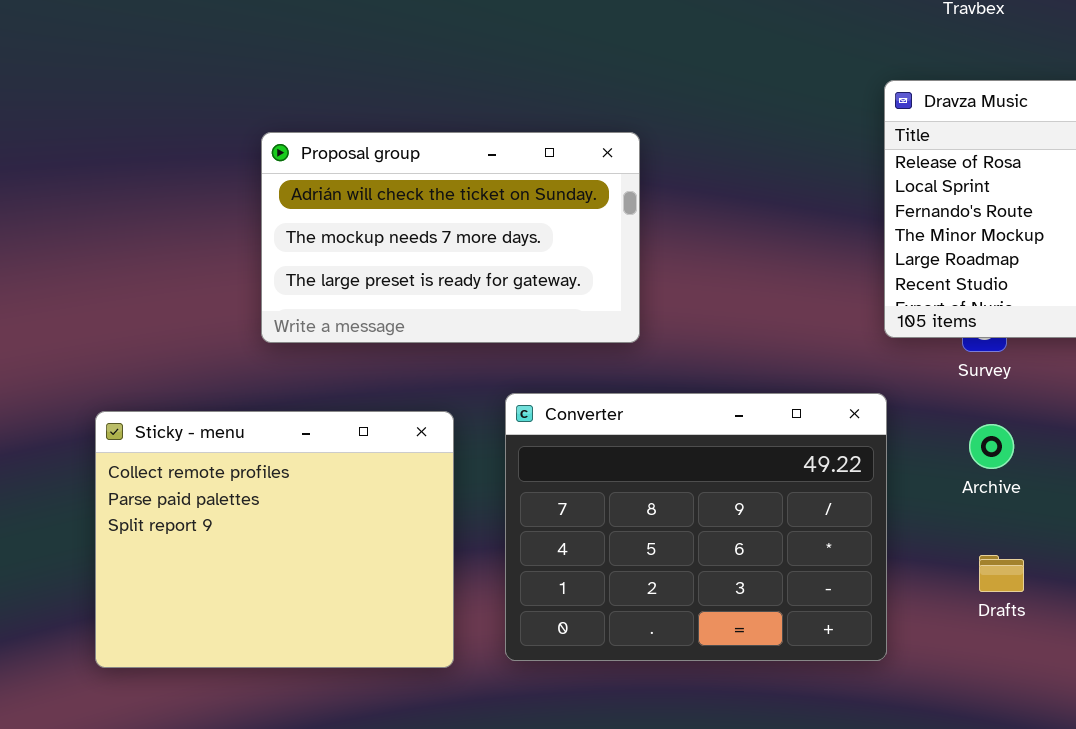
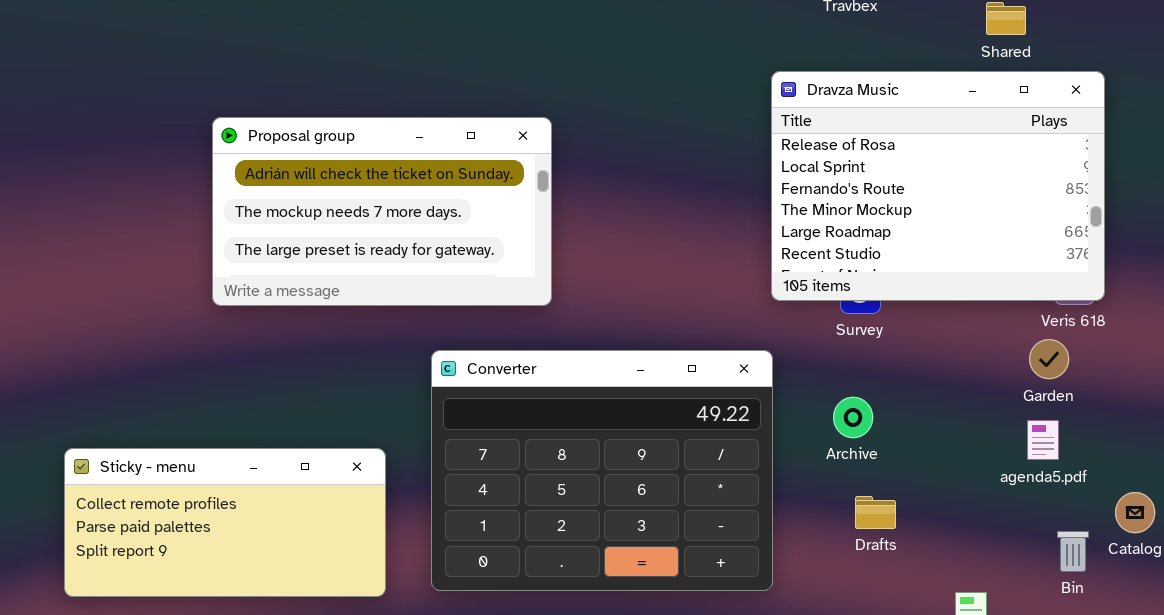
Sticky - menu: [95,411,454,668] -> [64,448,386,597], resized
Archive: [969,424,1014,469] -> [833,397,873,438], moved

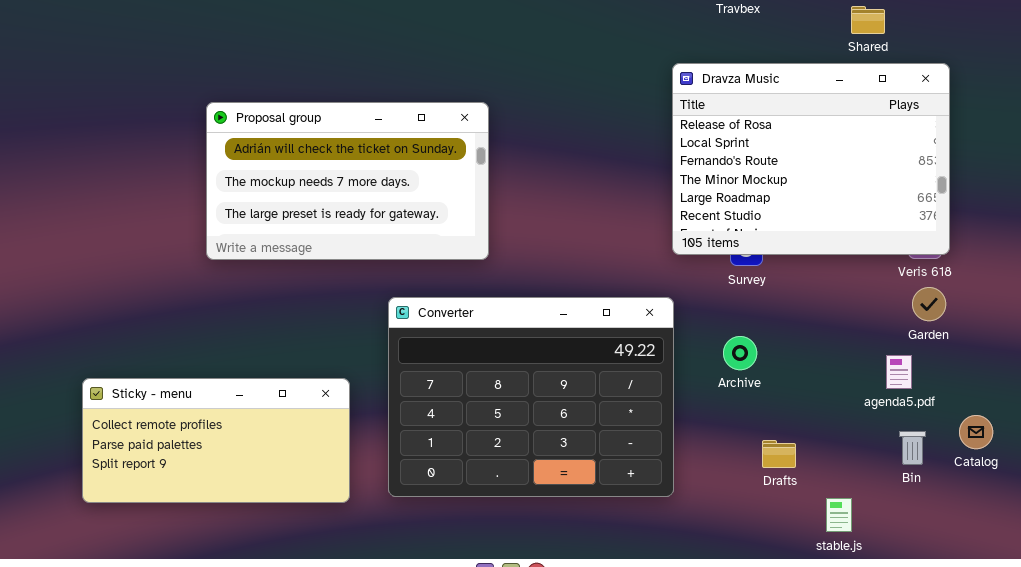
Garden: [1029,339,1069,379] -> [912,287,946,321], moved
Drafts: [855,496,896,529] -> [762,440,796,468], moved
Bin: [1057,531,1089,572] -> [899,431,926,465], moved

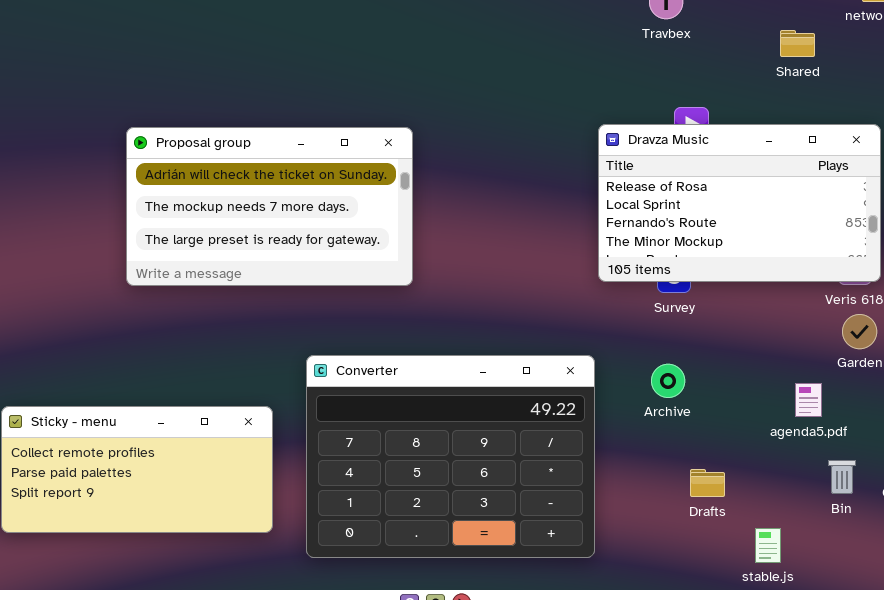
Dravza Music: [672,63,950,255] -> [598,124,881,282], resized
Converter: [388,297,674,497] -> [306,355,595,558], moved
agenda5.pdf: [886,355,912,389] -> [795,383,822,417], moved

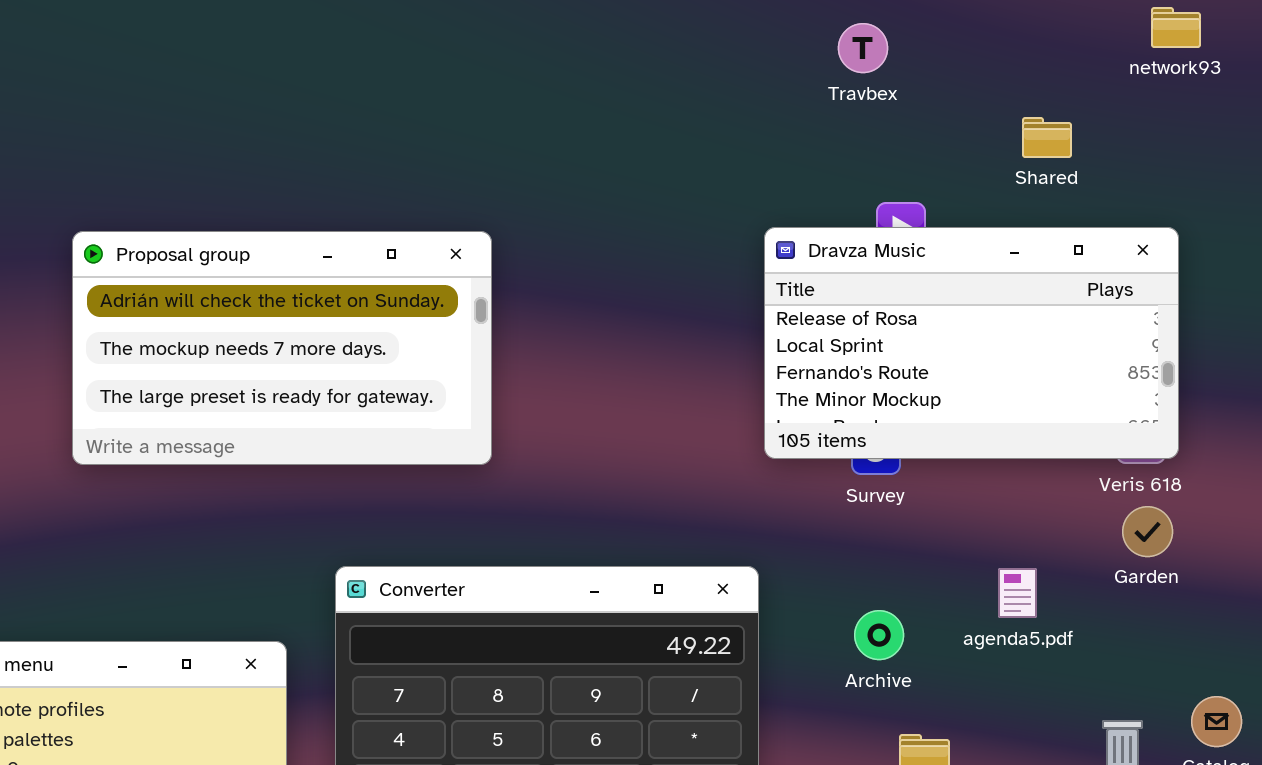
Shared: [780,30,815,57] -> [1022,117,1072,158], moved
Archive: [651,364,685,398] -> [854,610,904,660], moved
agenda5.pdf: [795,383,822,417] -> [998,568,1037,618], moved

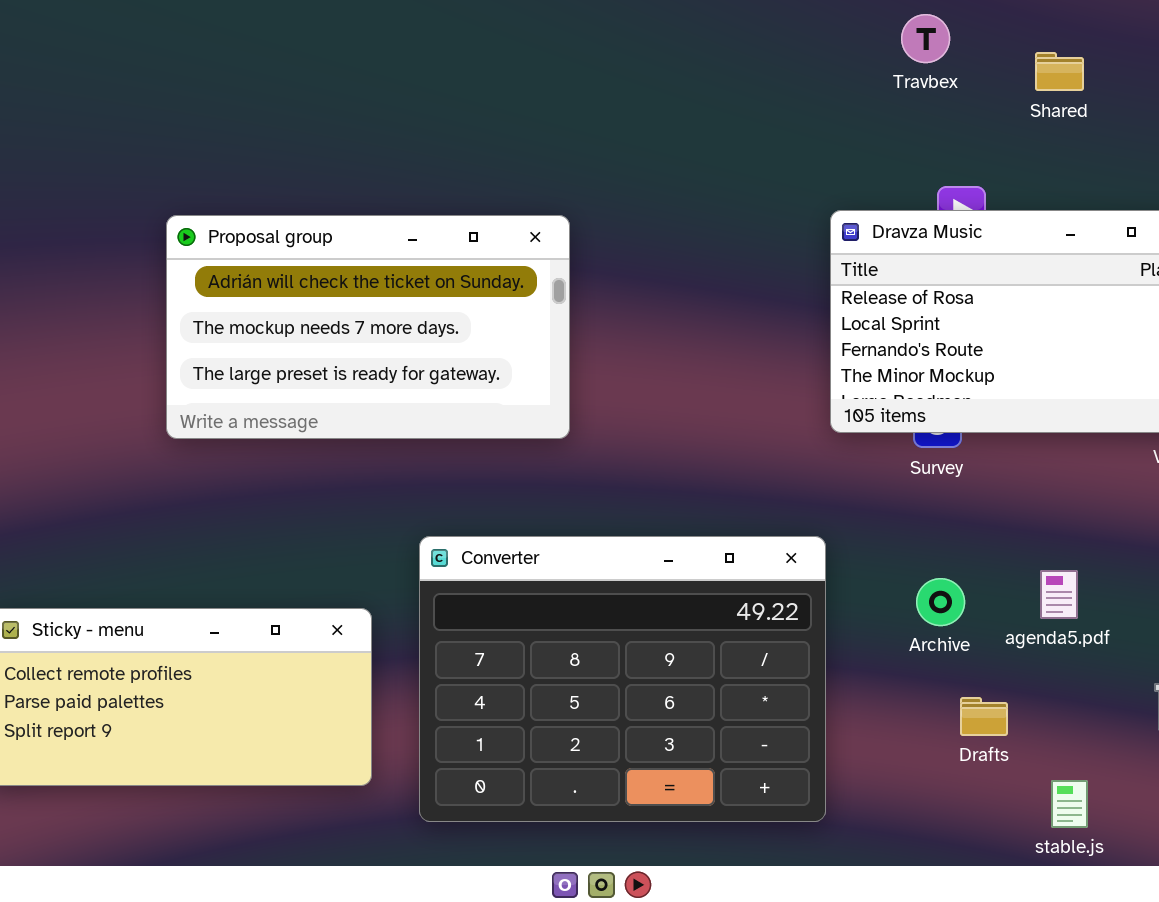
Shared: [1022,117,1072,158] -> [1035,52,1084,91], moved
agenda5.pdf: [998,568,1037,618] -> [1040,570,1078,619], moved

